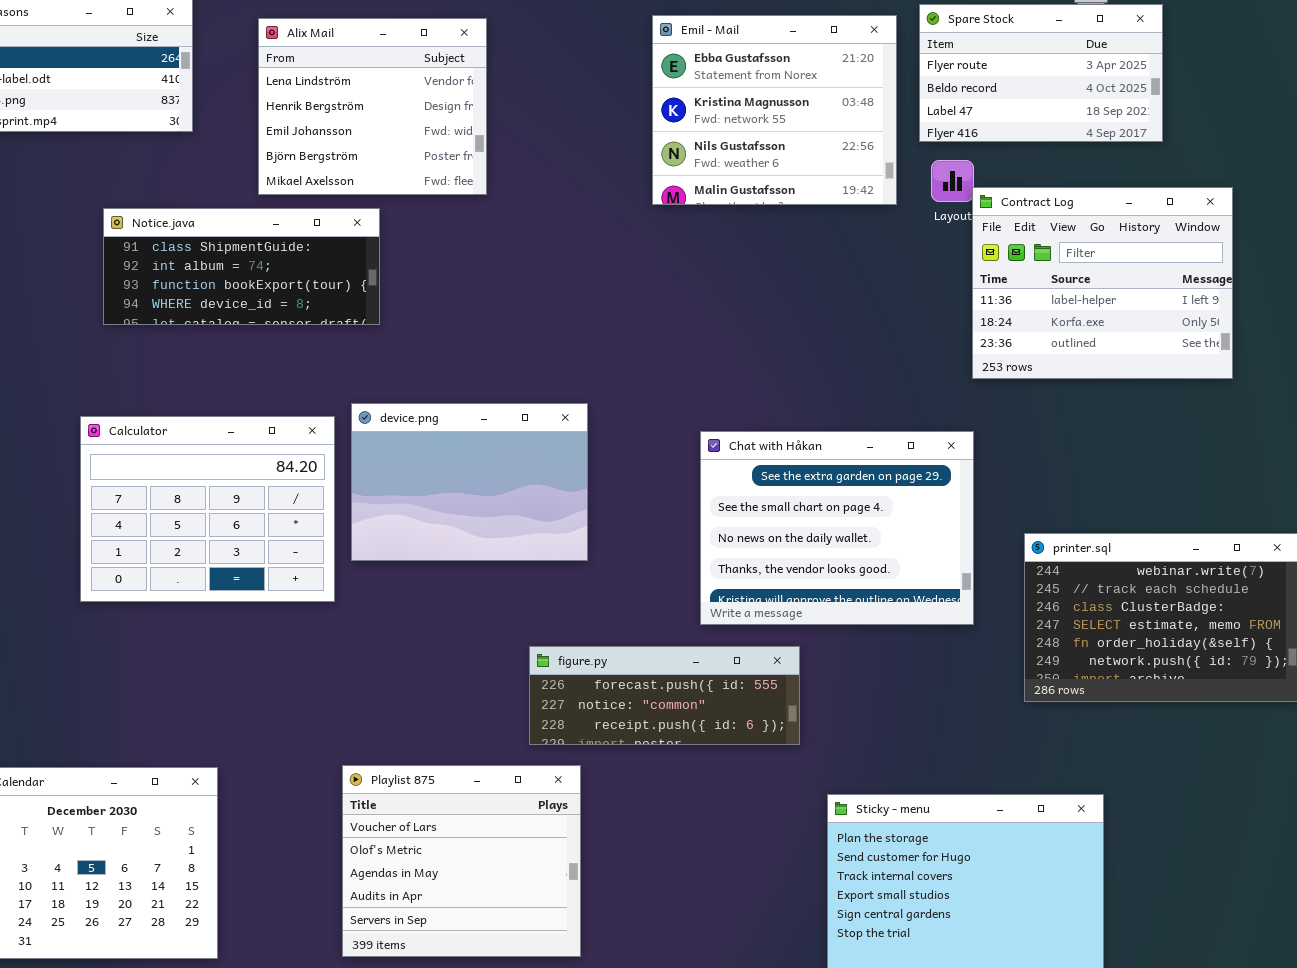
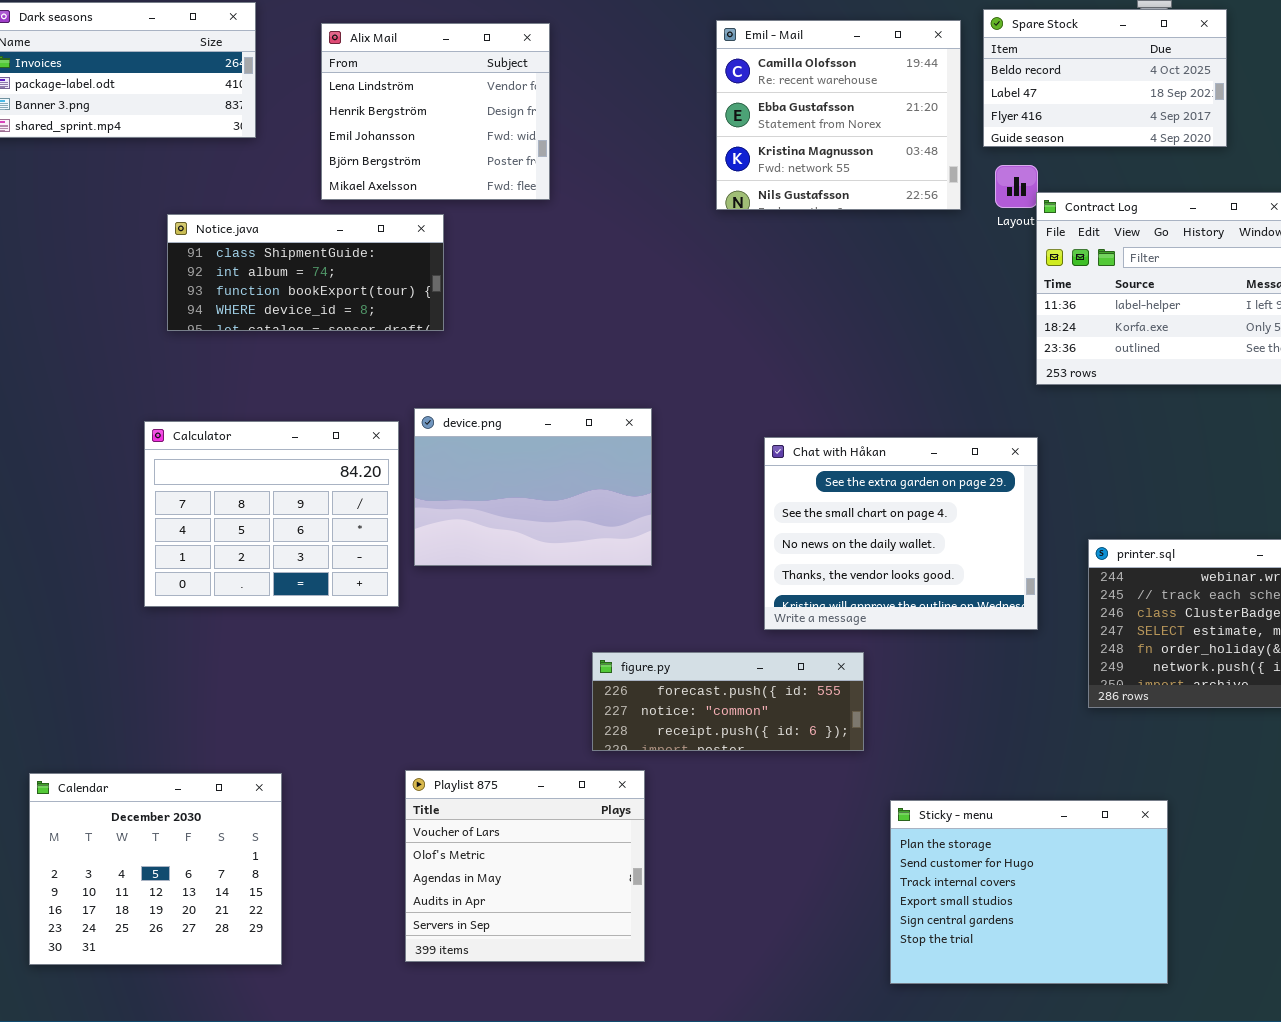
Spare Stock: [919,4,1163,142] -> [983,9,1227,147], scrolled down 1 row
Emil - Mail: [652,15,897,205] -> [716,20,961,210], scrolled up 1 row

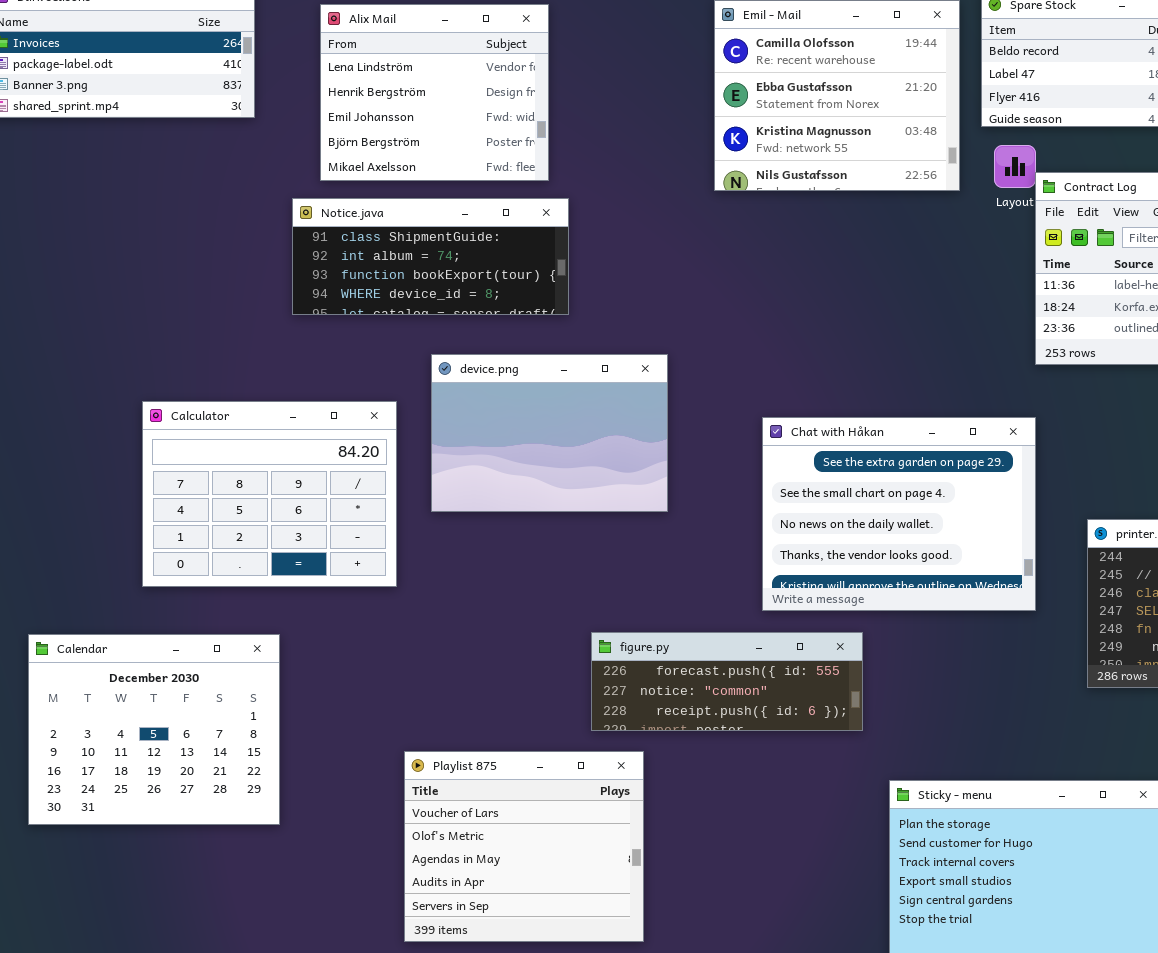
Notice.java: [167,214,444,331] -> [292,198,569,315], moved
device.png: [414,408,652,566] -> [431,354,668,512], moved
Calendar: [29,773,282,965] -> [28,634,280,825], moved

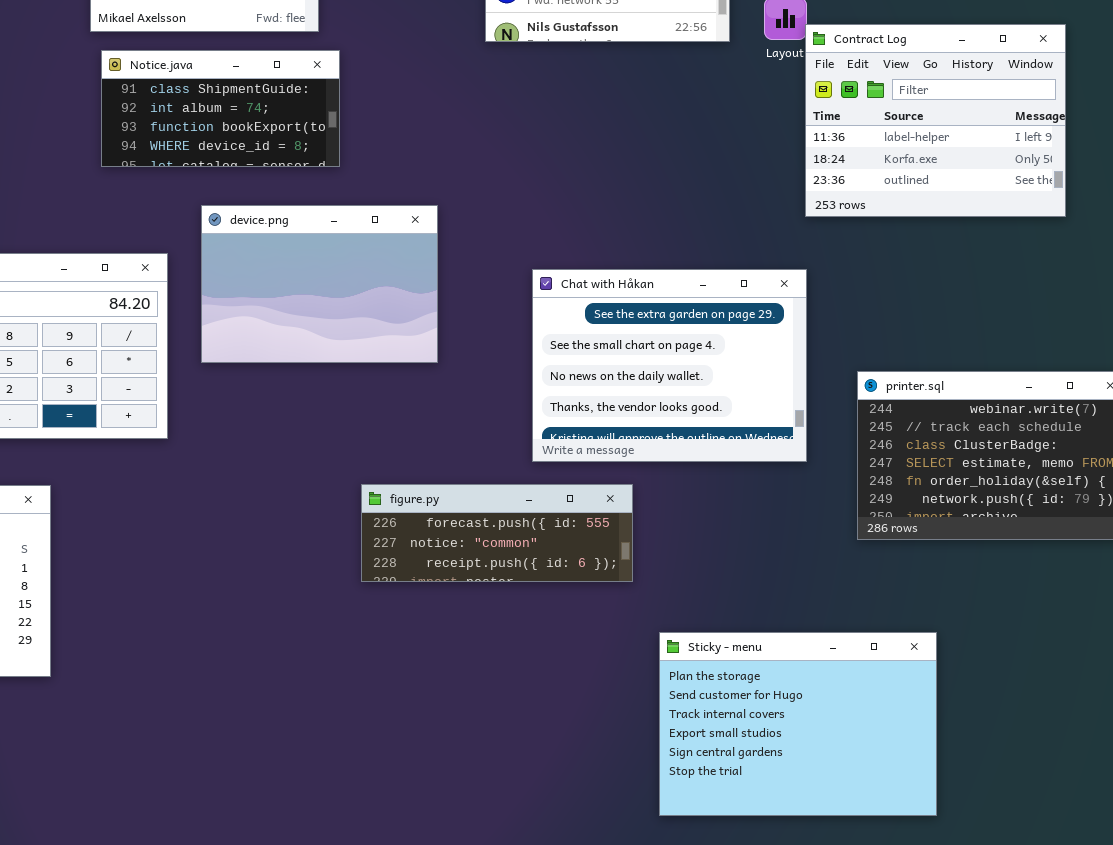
Notice.java: [292,198,569,315] -> [101,50,340,167], resized
Playlist 875: [404,751,644,942] -> none, closed

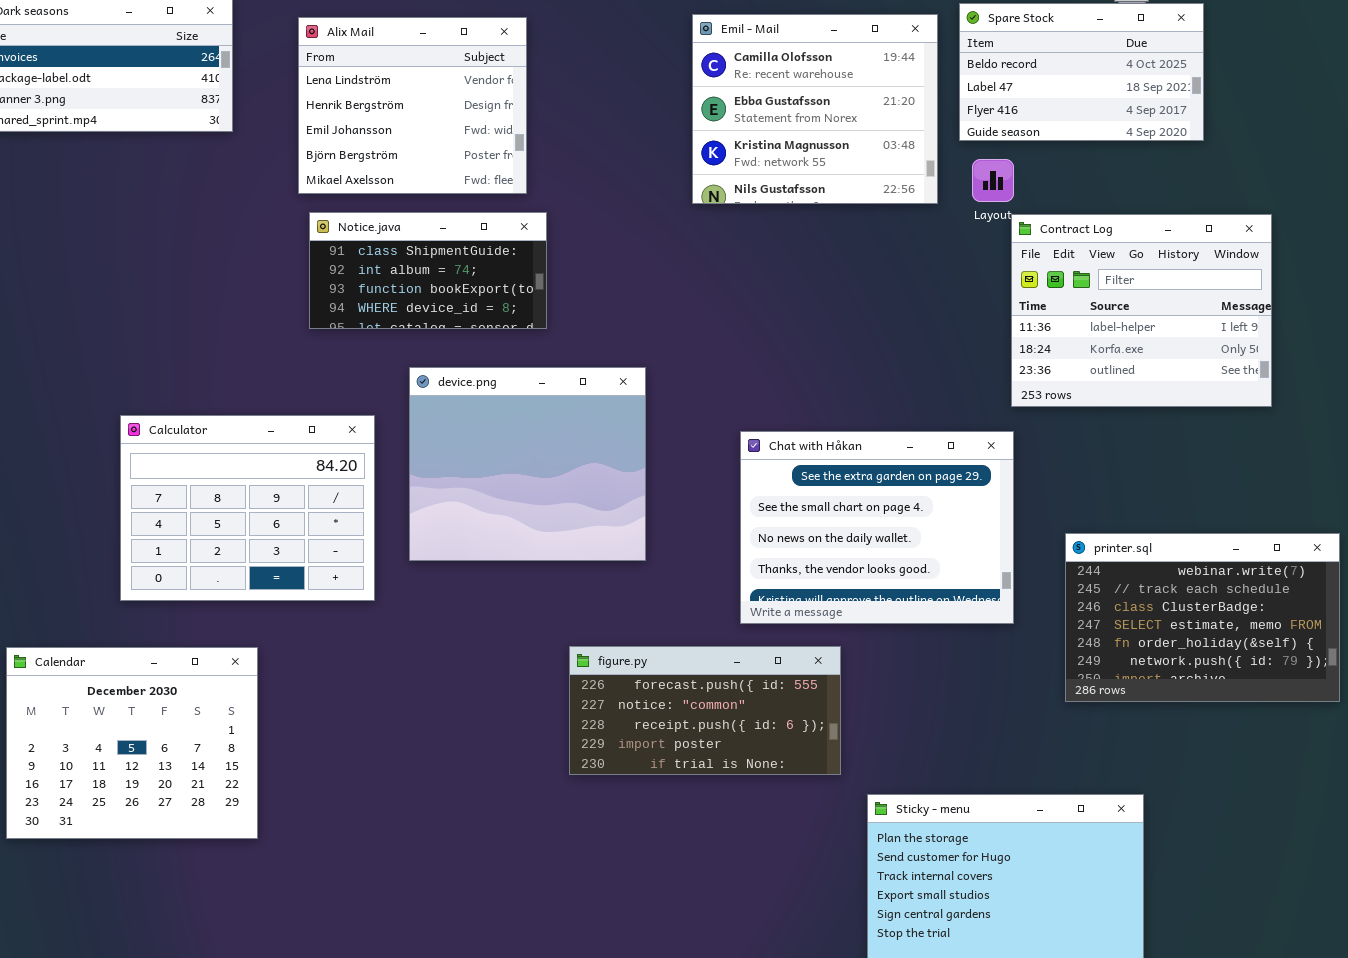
Contract Log: [805,24,1066,217] -> [1011,214,1272,407], moved
device.png: [201,205,438,363] -> [409,367,646,561], resized
figure.py: [361,484,633,582] -> [569,646,841,775], resized

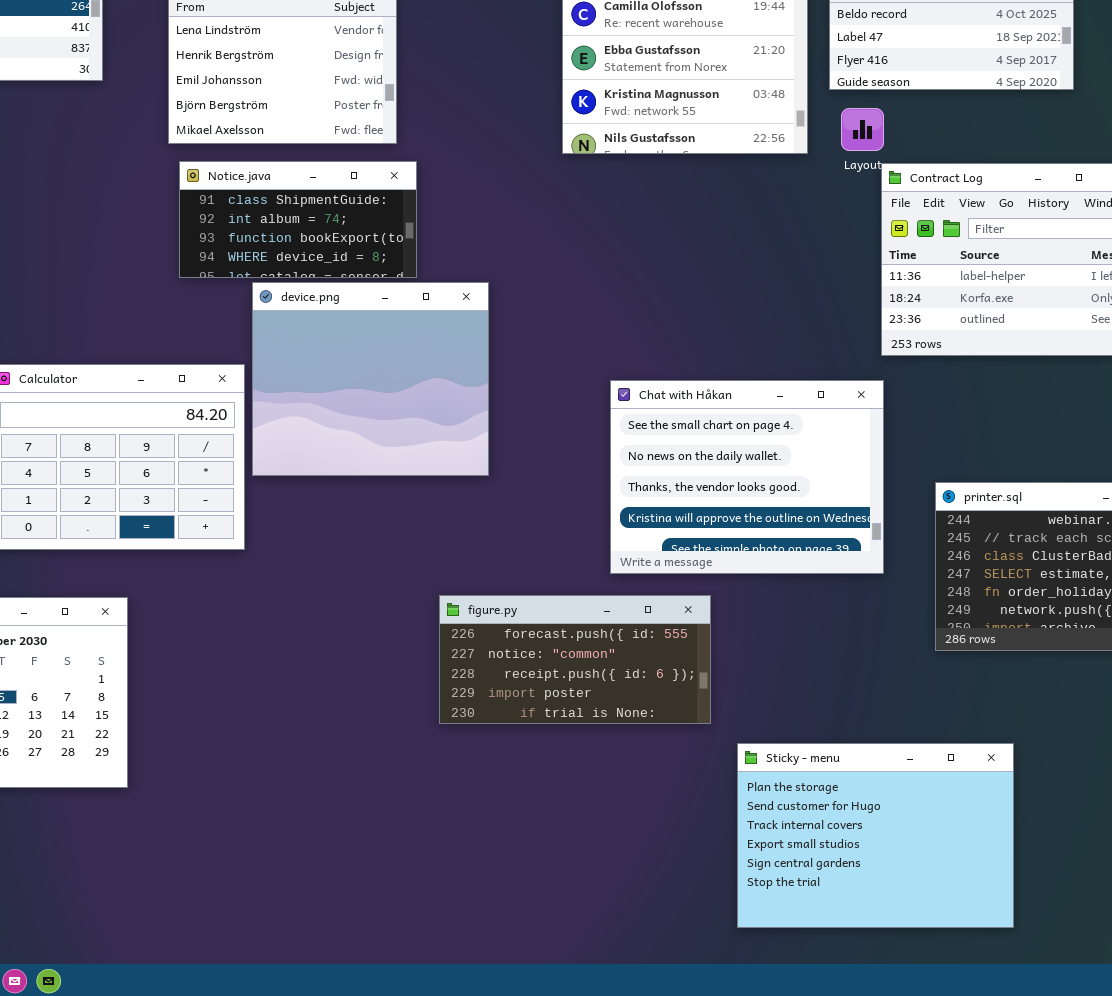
device.png: [409,367,646,561] -> [252,282,489,476], moved
Chat with Håkan: [740,431,1014,624] -> [610,380,884,574], scrolled down 1 row

